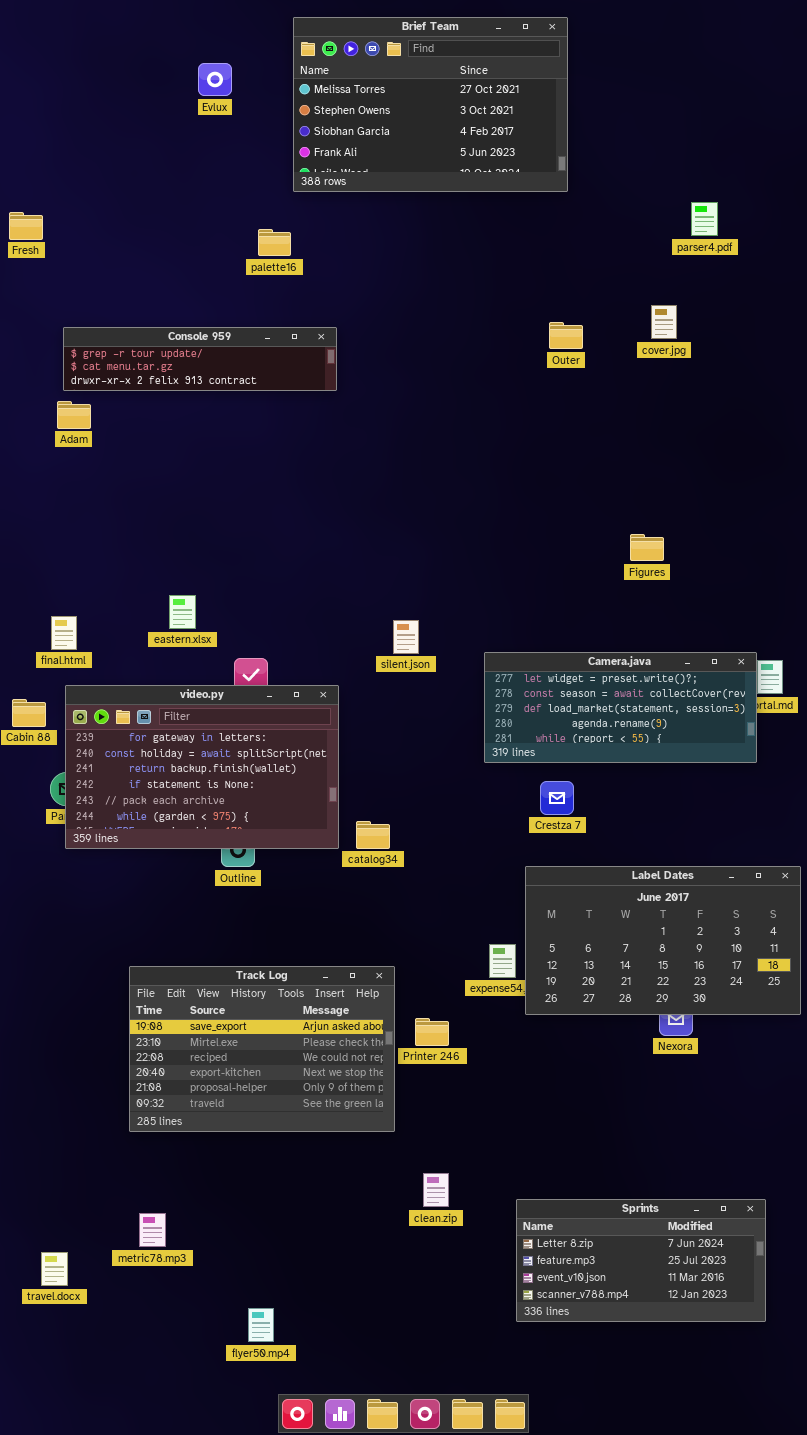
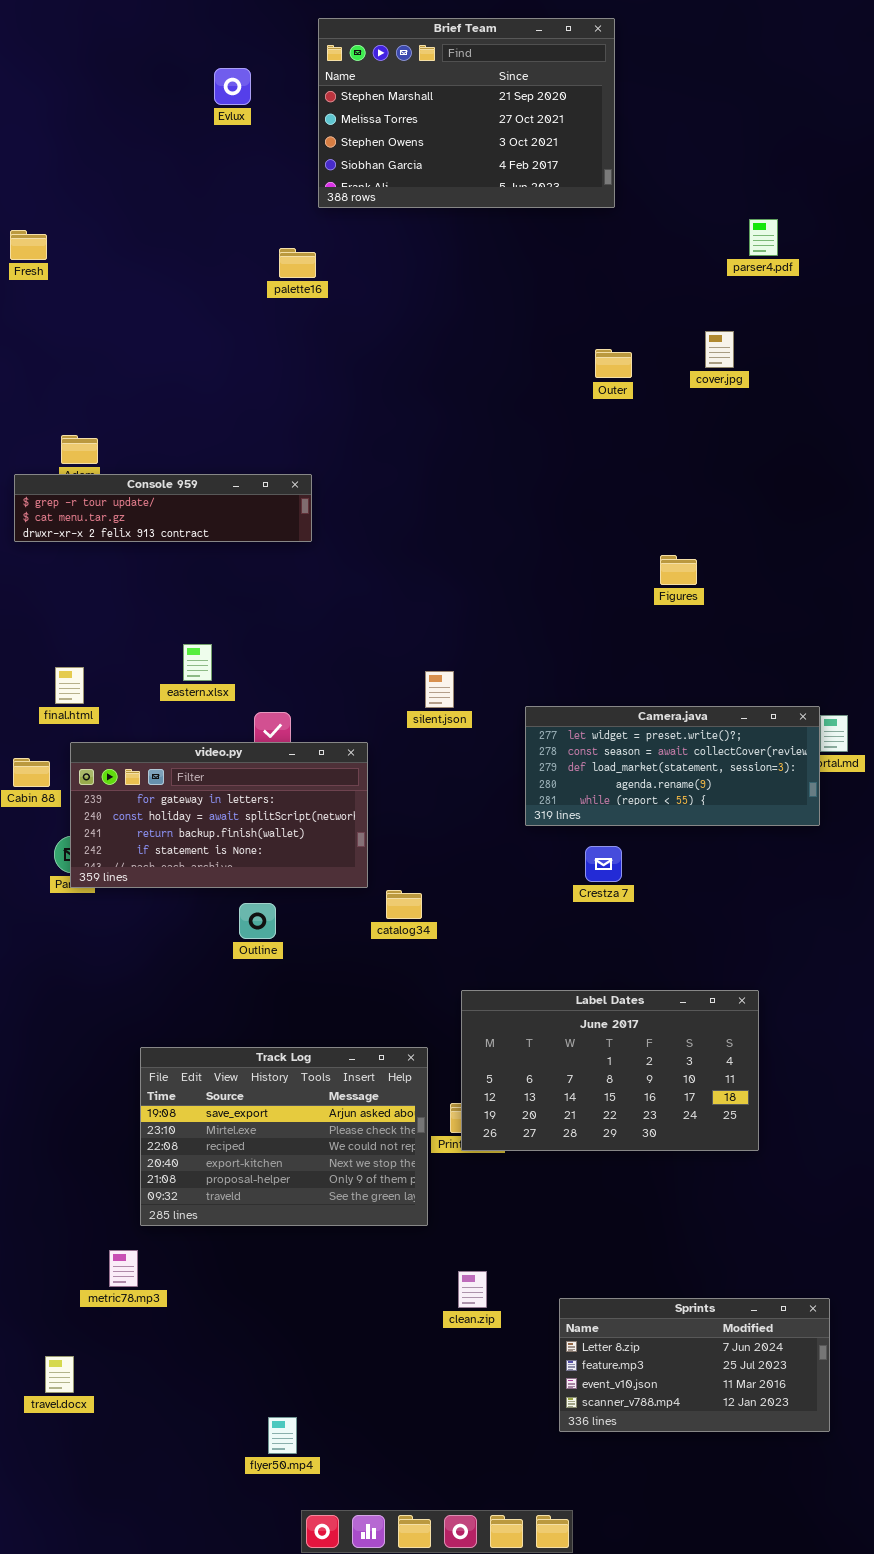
Brief Team: [293,17,568,192] -> [318,18,615,208], scrolled up 1 row
Console 959: [63,327,337,391] -> [14,474,312,542], moved
Figures: [630,534,664,561] -> [660,555,697,585], moved
video.py: [65,685,339,849] -> [70,742,368,888], resized
Label Dates: [525,866,801,1015] -> [461,990,759,1151], moved
metric78.mp3: [139,1213,166,1247] -> [109,1250,138,1287], moved

